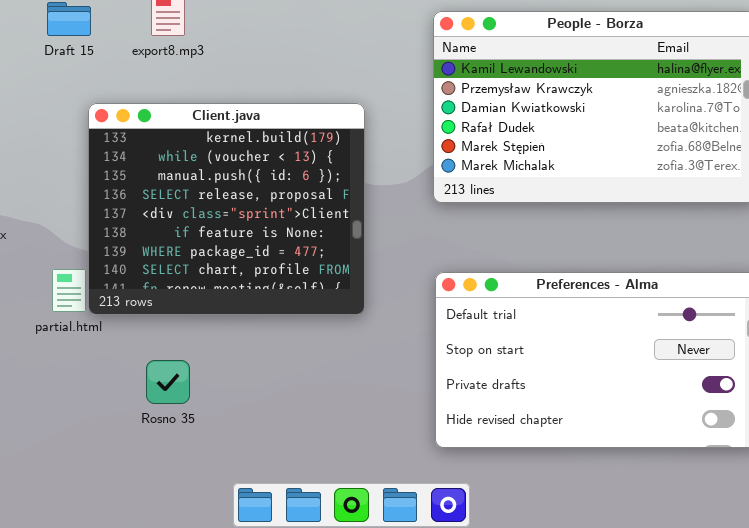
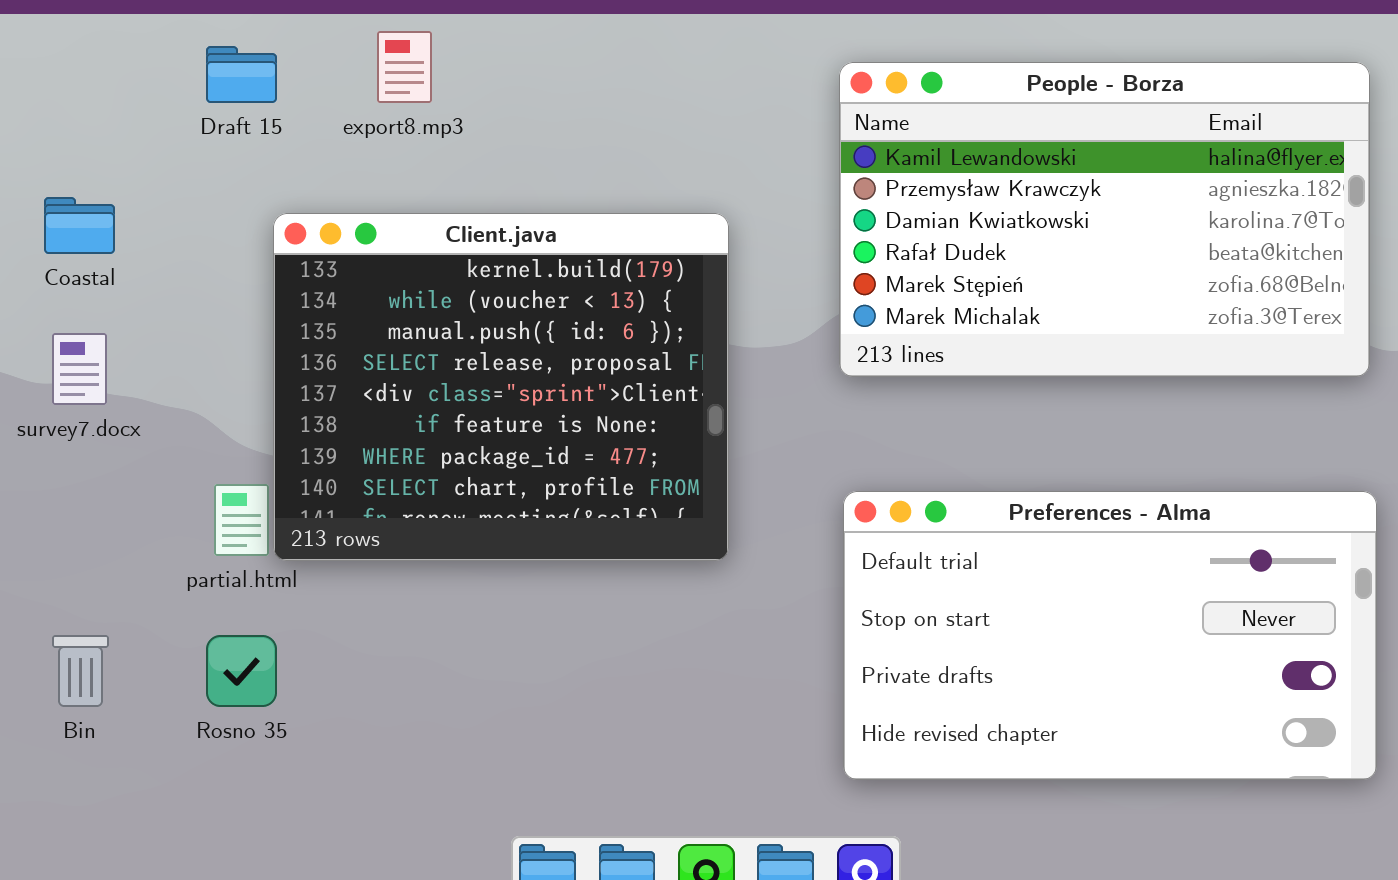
Rosno 35: [146,360,190,404] -> [206,635,277,707], moved

